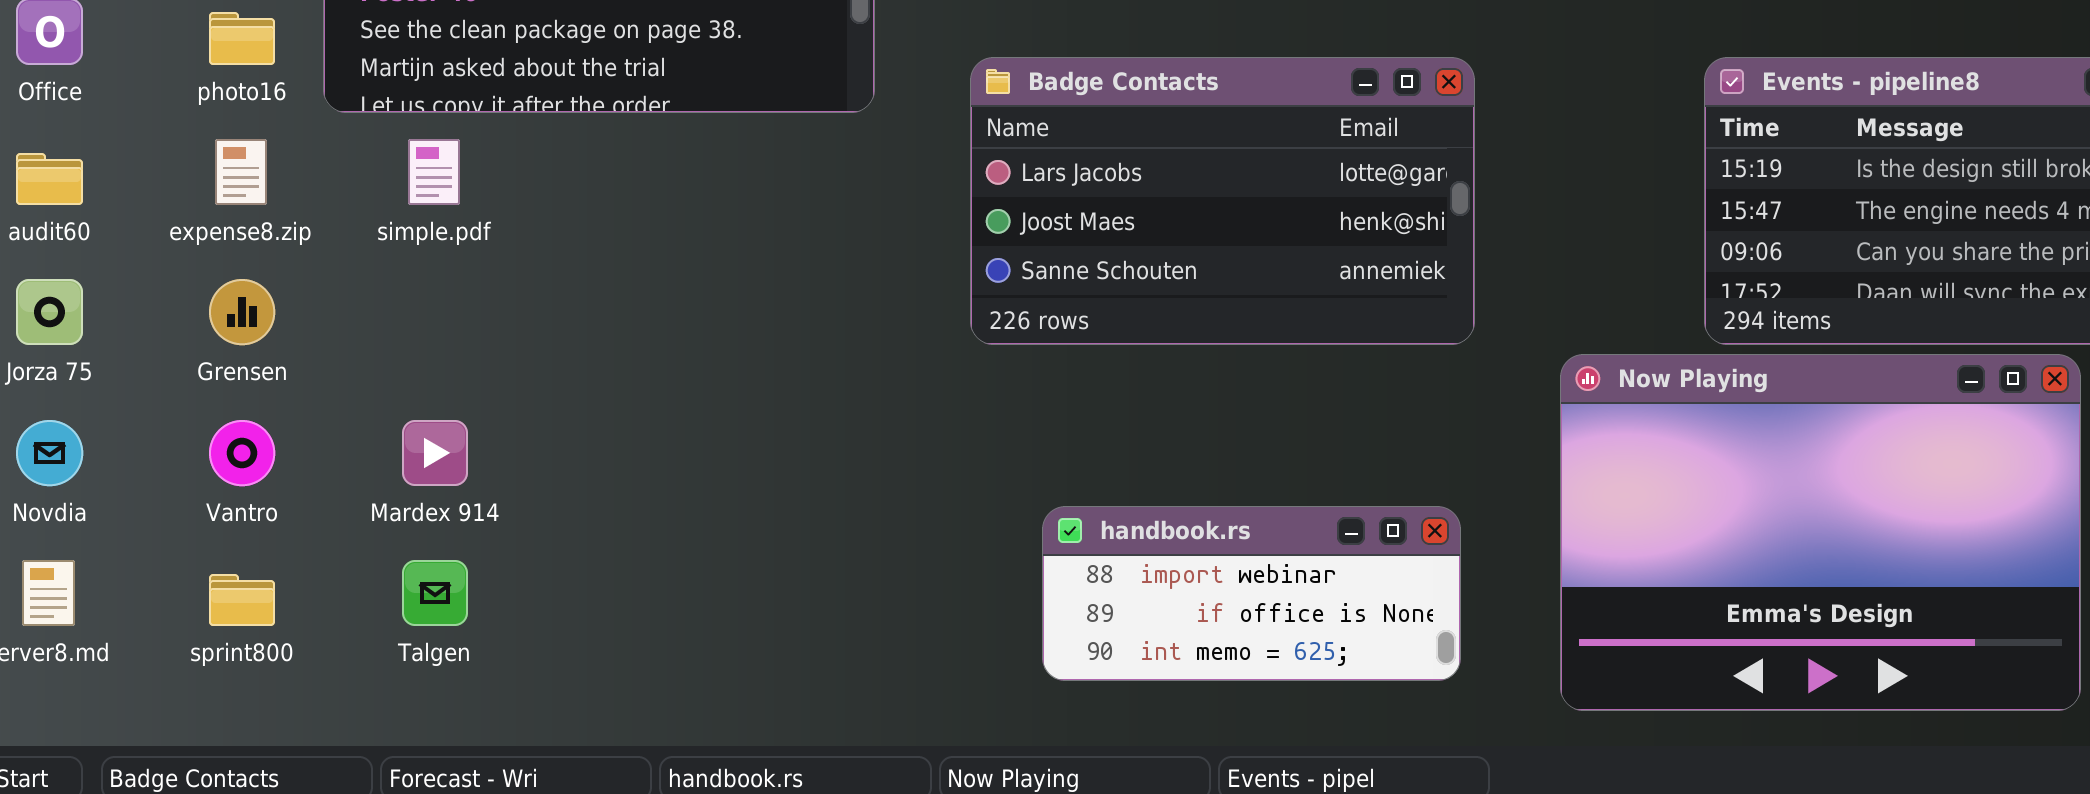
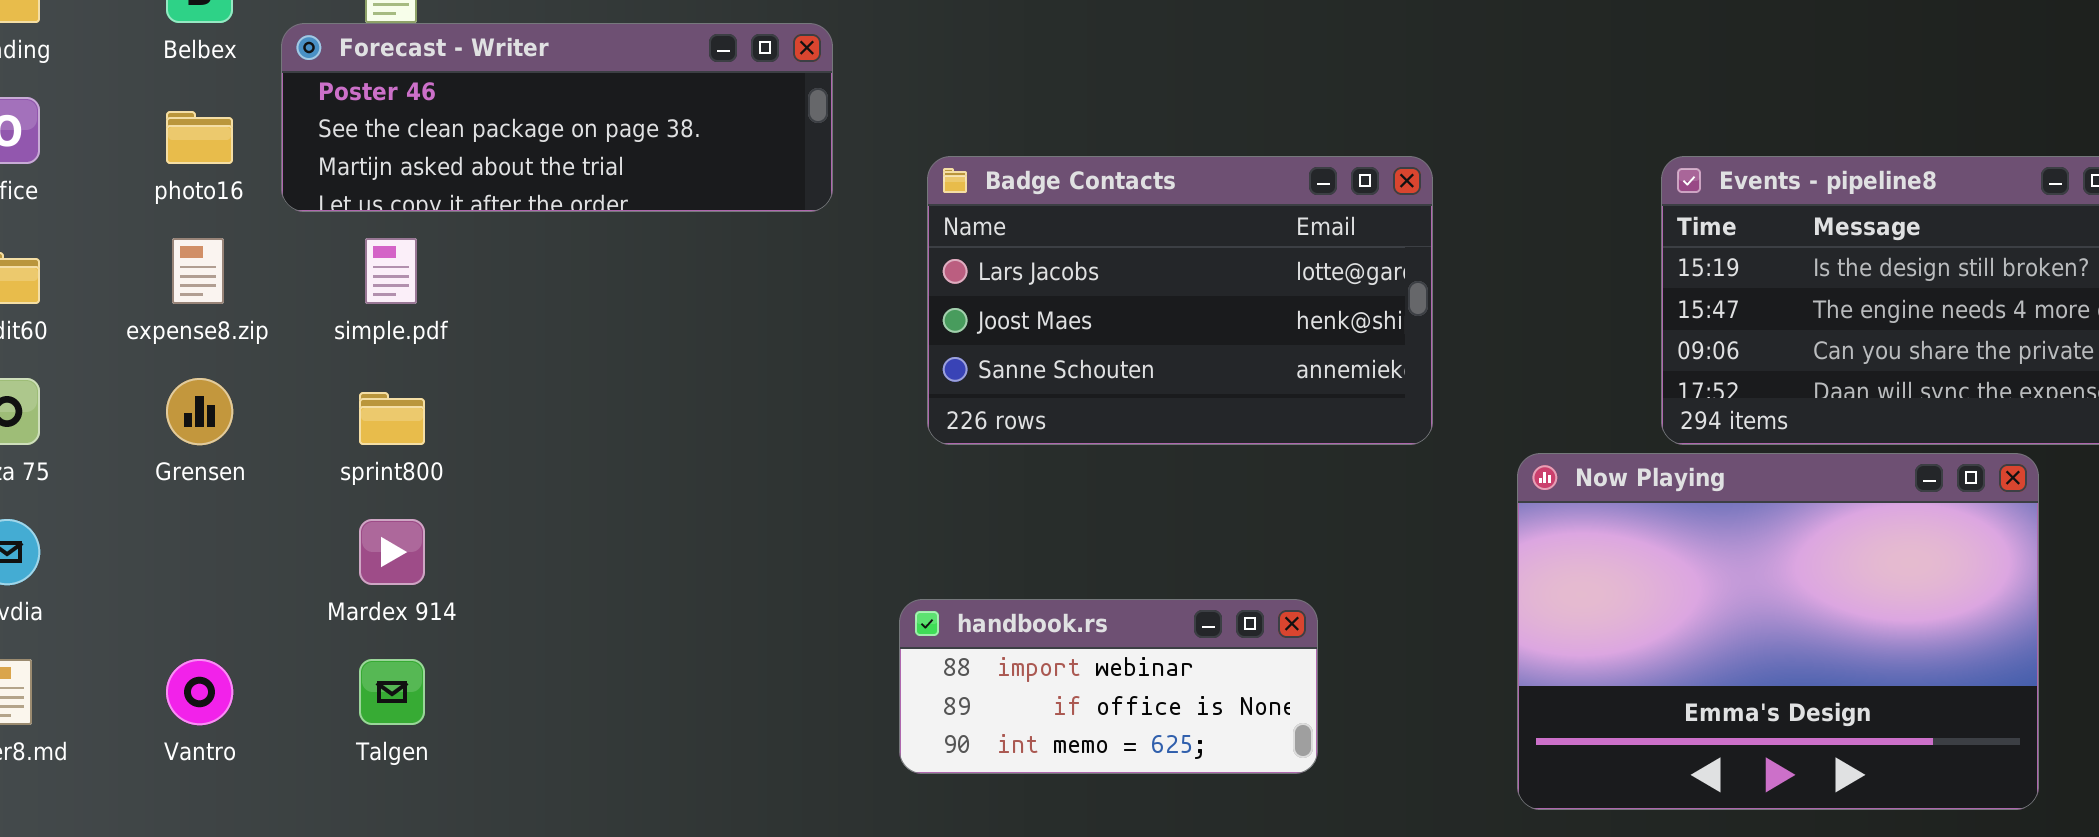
Vantro: [209,420,275,486] -> [166,659,233,725], moved
handbook.rs: [1042,506,1461,681] -> [899,599,1318,774], moved
sprint800: [209,574,275,626] -> [359,392,425,445], moved

